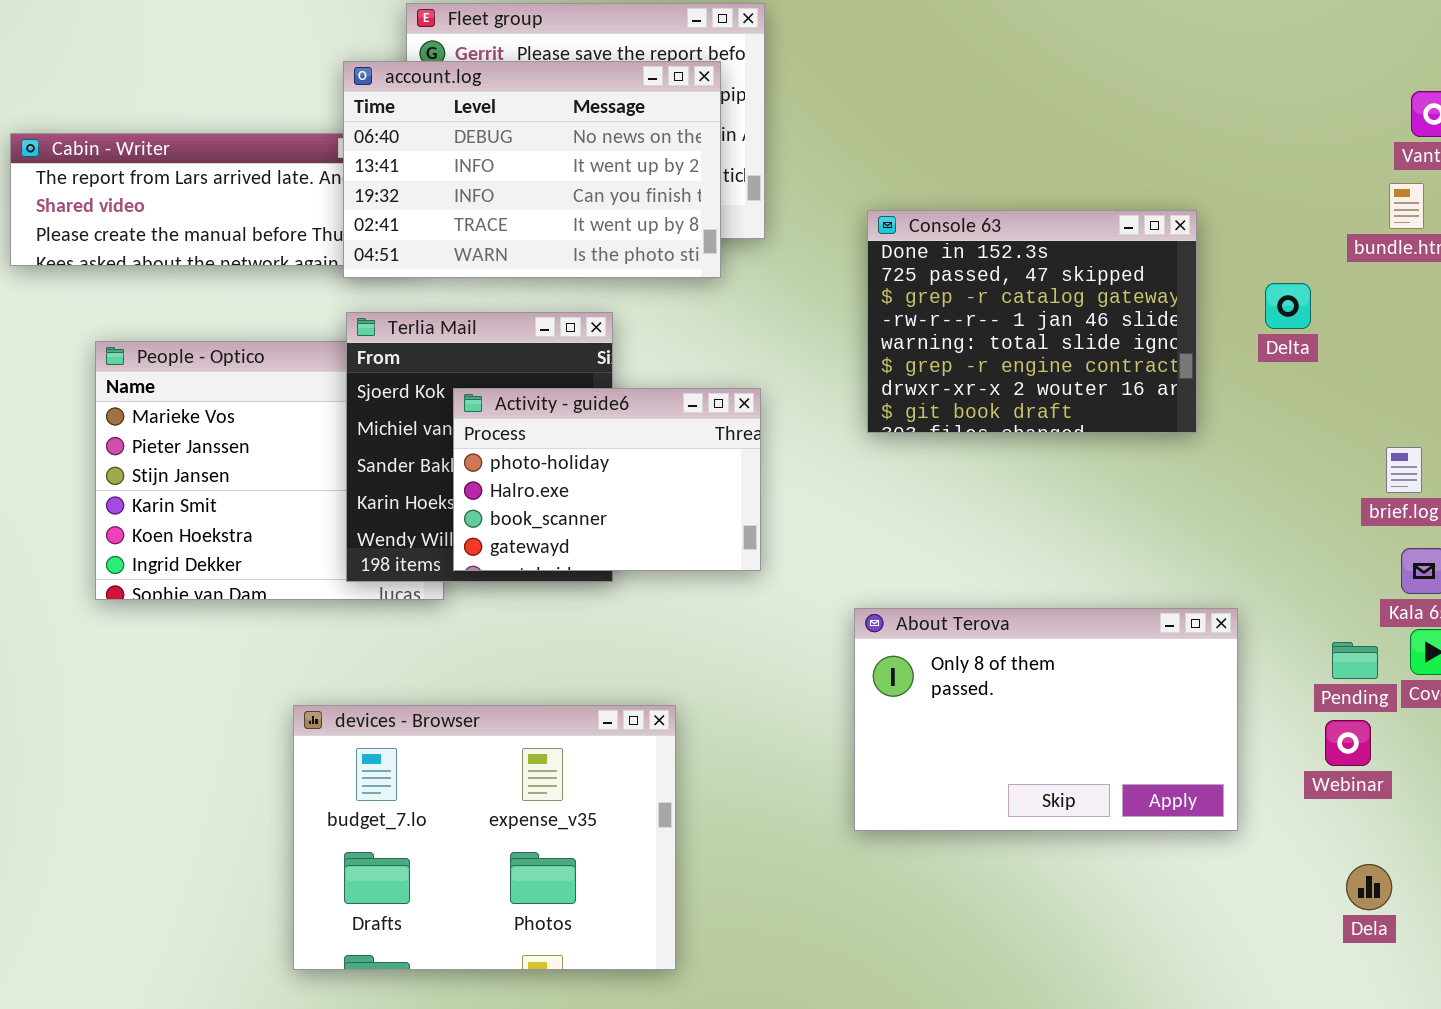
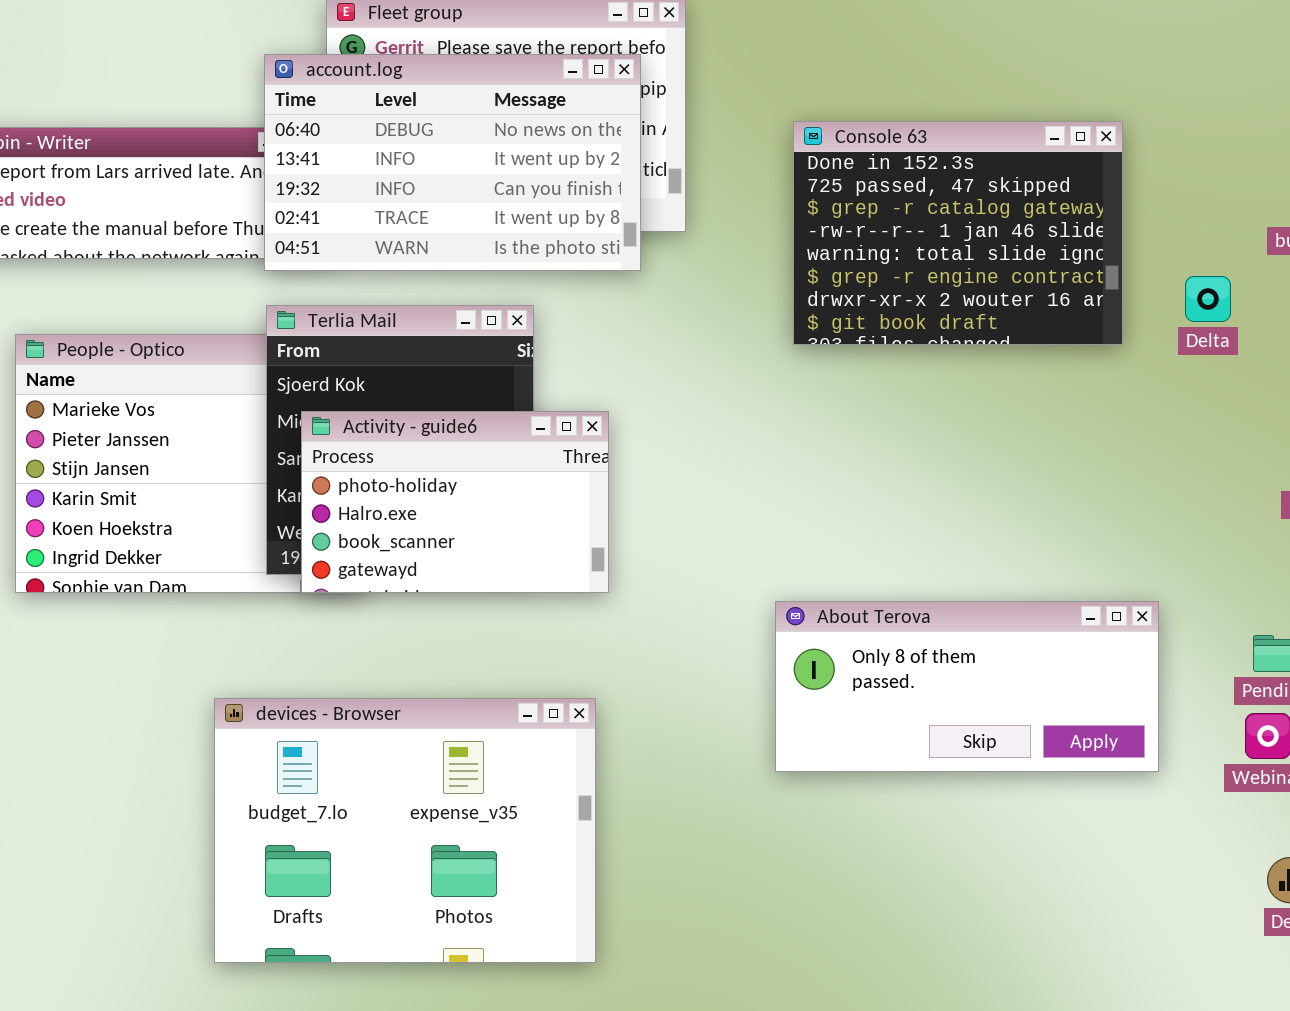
Console 63: [867,210,1197,433] -> [793,121,1123,345], moved
Activity - guide6: [453,388,761,571] -> [301,411,609,593], moved
About Terova: [854,608,1238,831] -> [775,601,1159,772], resized

